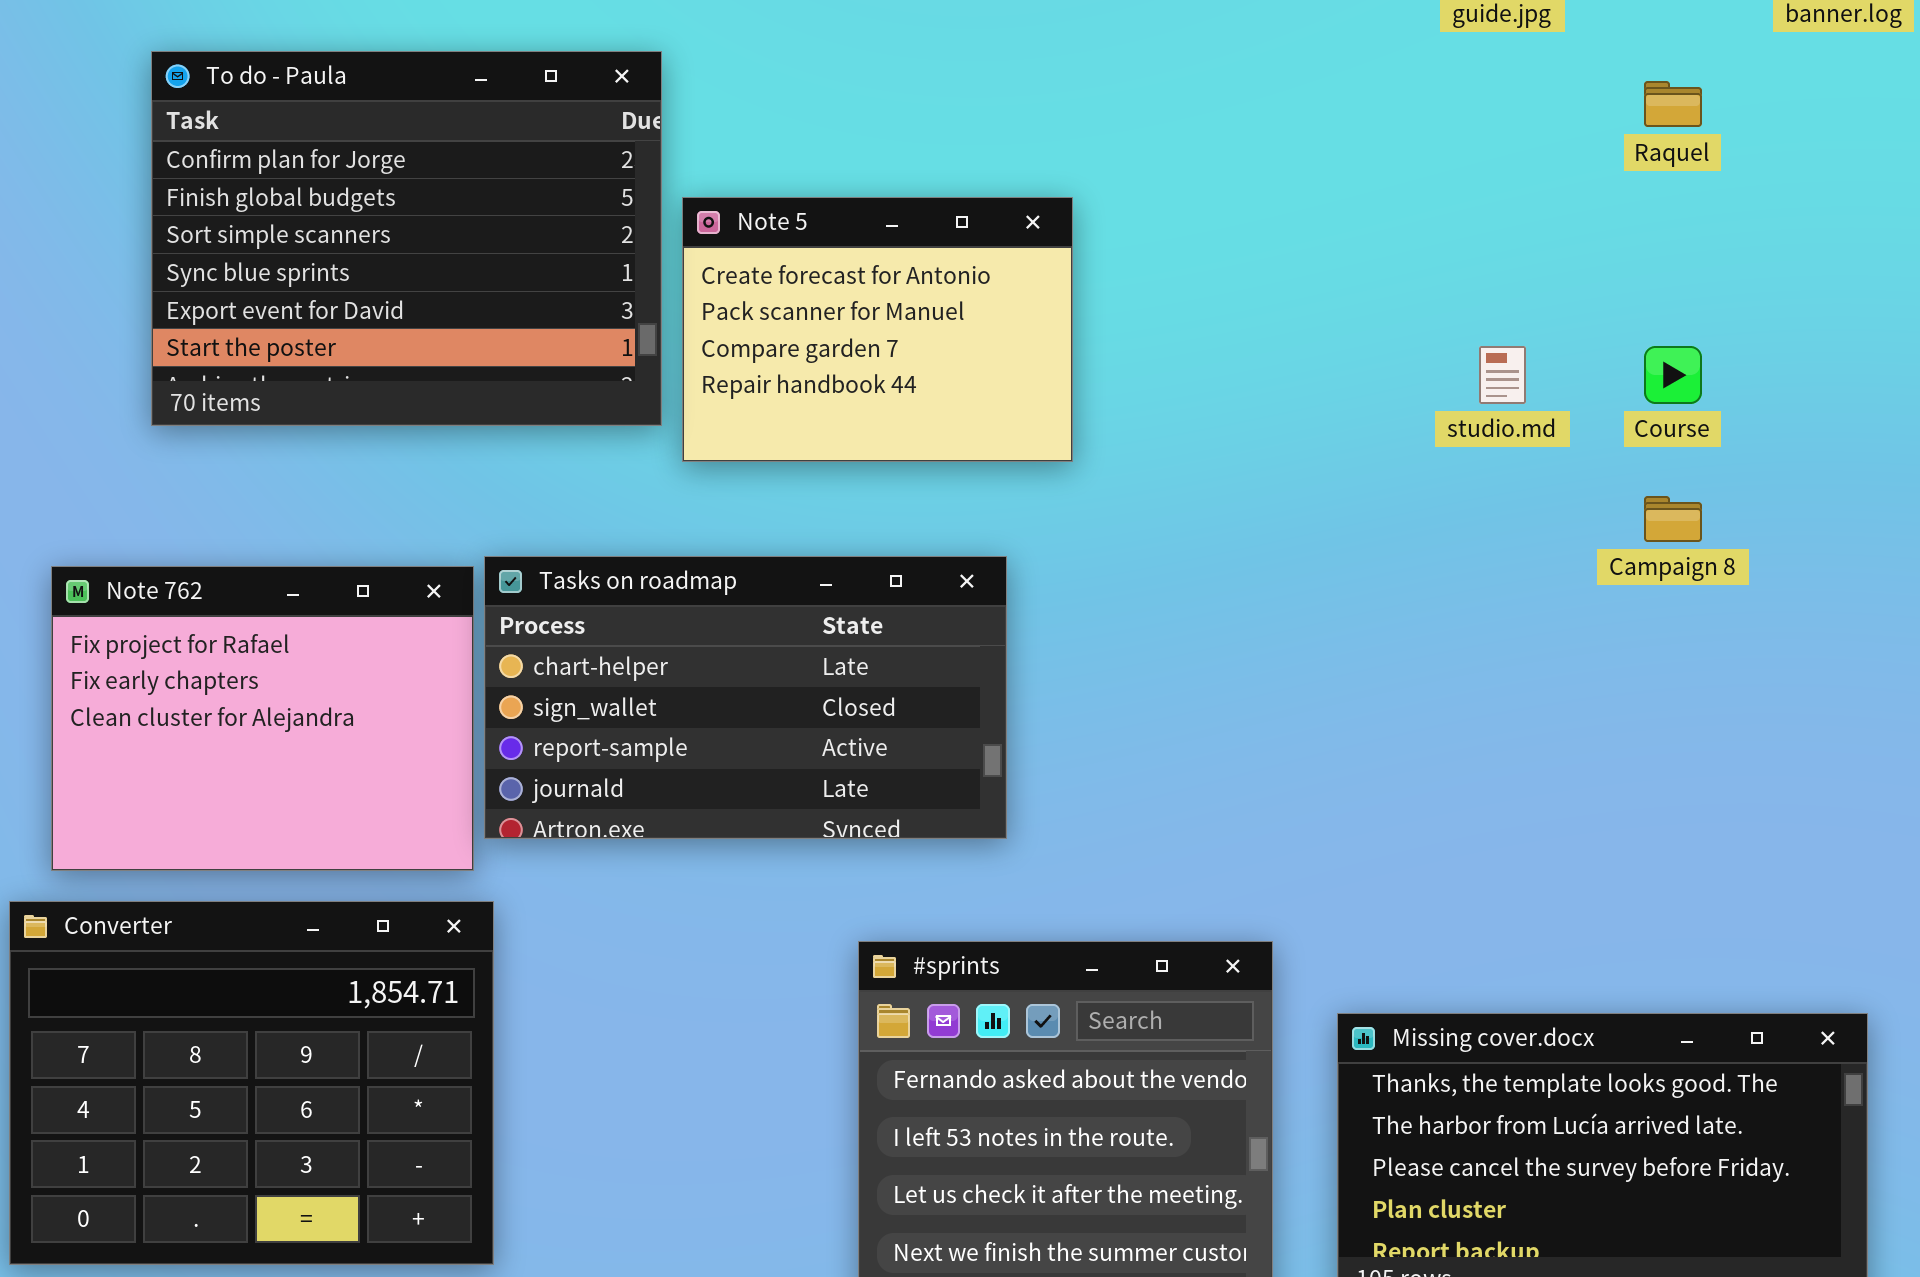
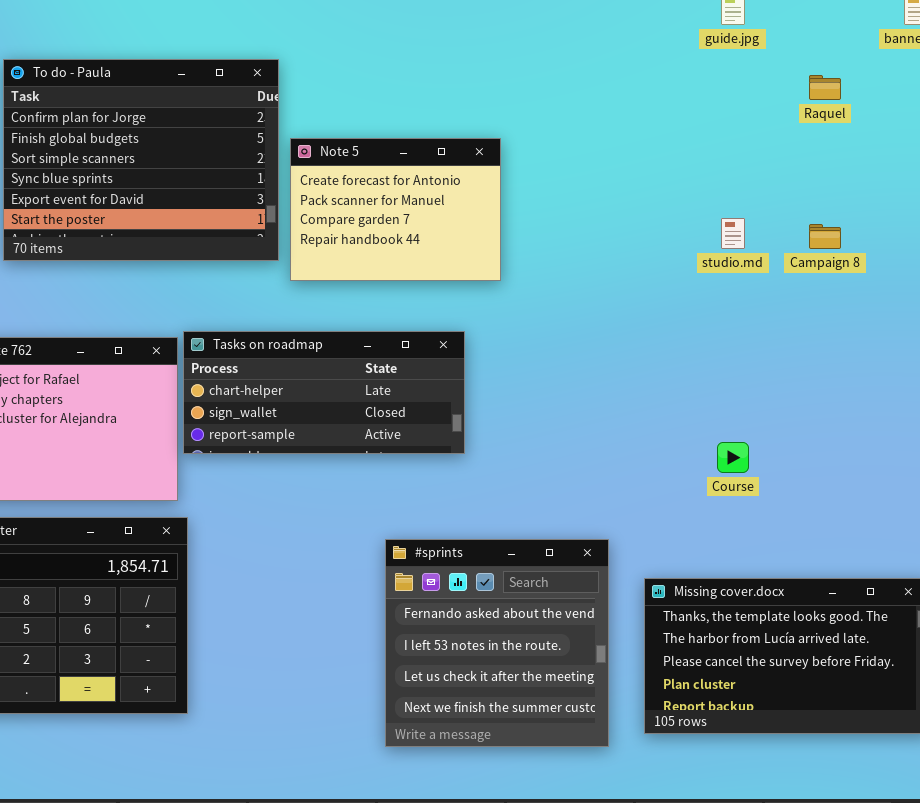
Course: [1644,346,1702,404] -> [717,442,749,473], moved
Campaign 8: [1644,496,1702,542] -> [809,224,841,249], moved
Tasks on roadmap: [484,556,1007,839] -> [183,331,465,454], resized

